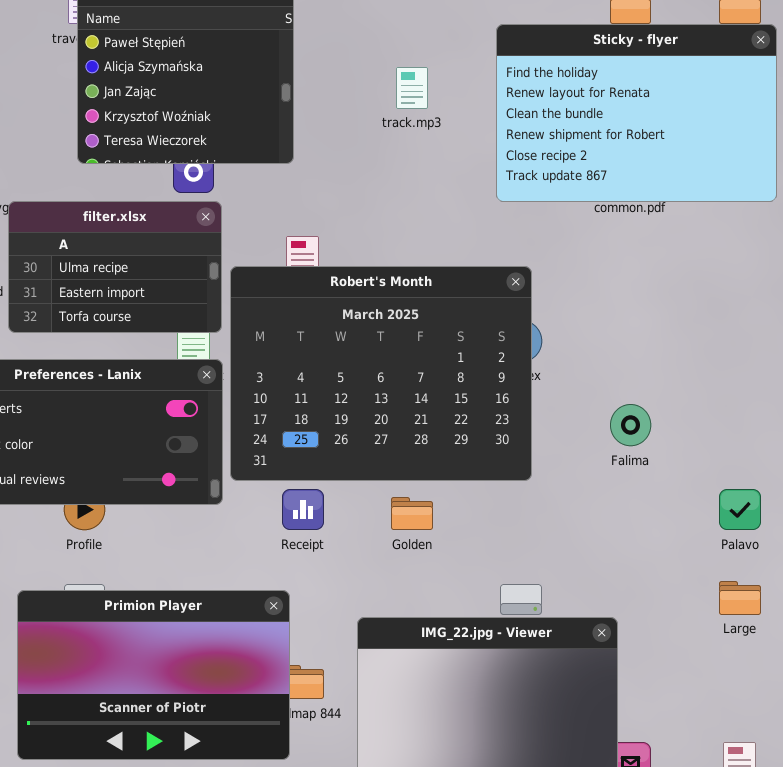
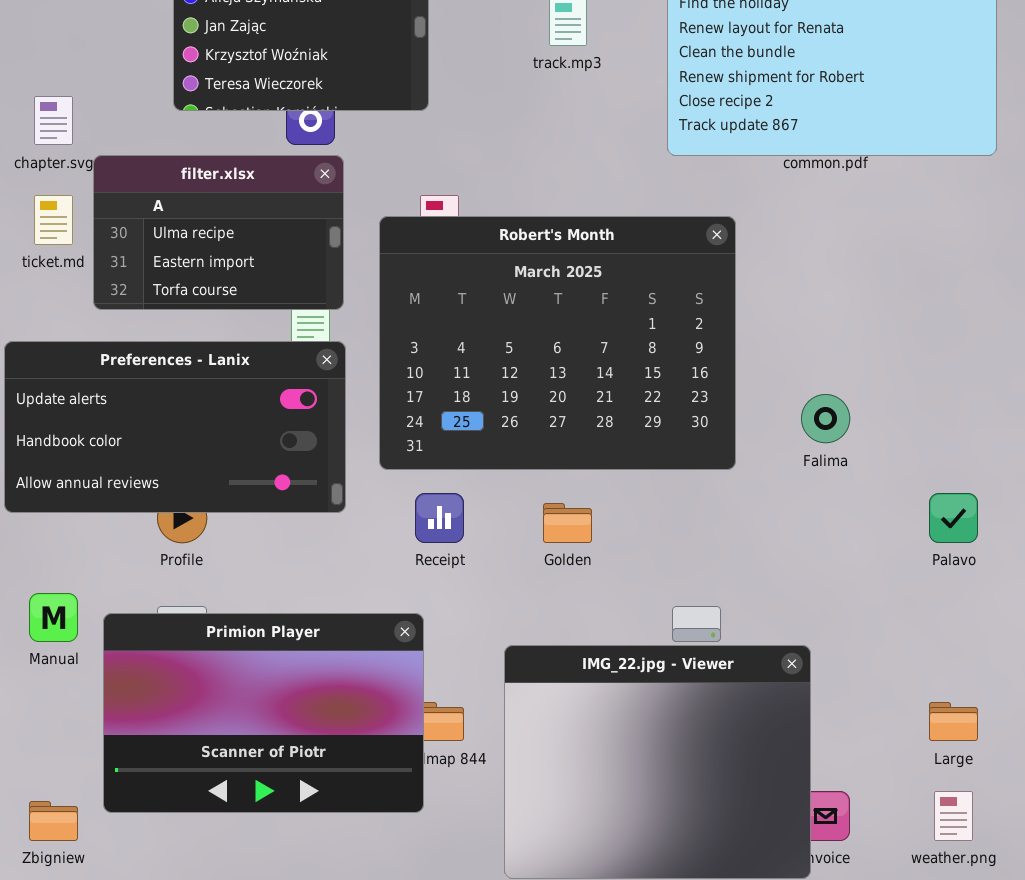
Robert's Month: [230,266,532,481] -> [379,216,736,470], moved
Large: [719,581,761,615] -> [929,702,978,741], moved

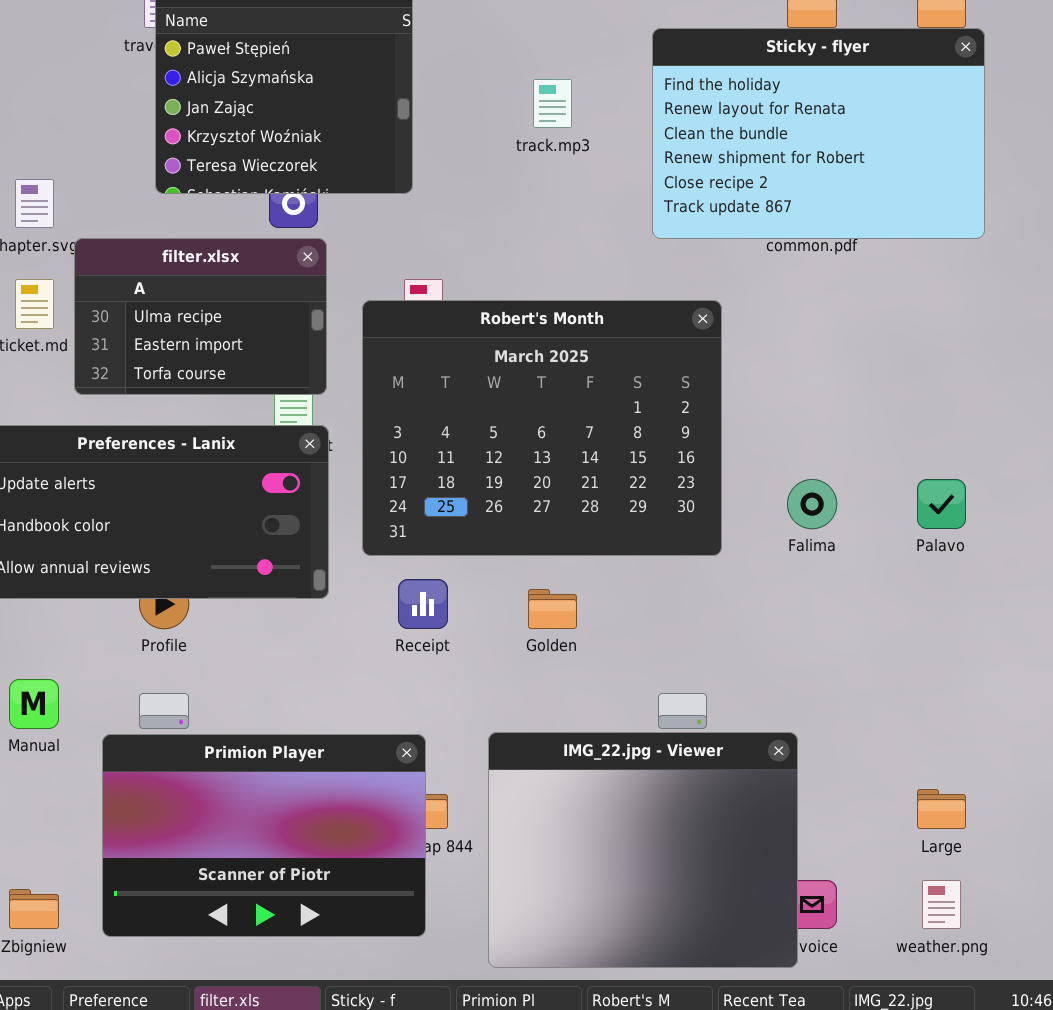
Palavo: [929,493,978,543] -> [917,479,966,529], moved
Primion Player: [103,613,424,813] -> [102,734,426,937], moved

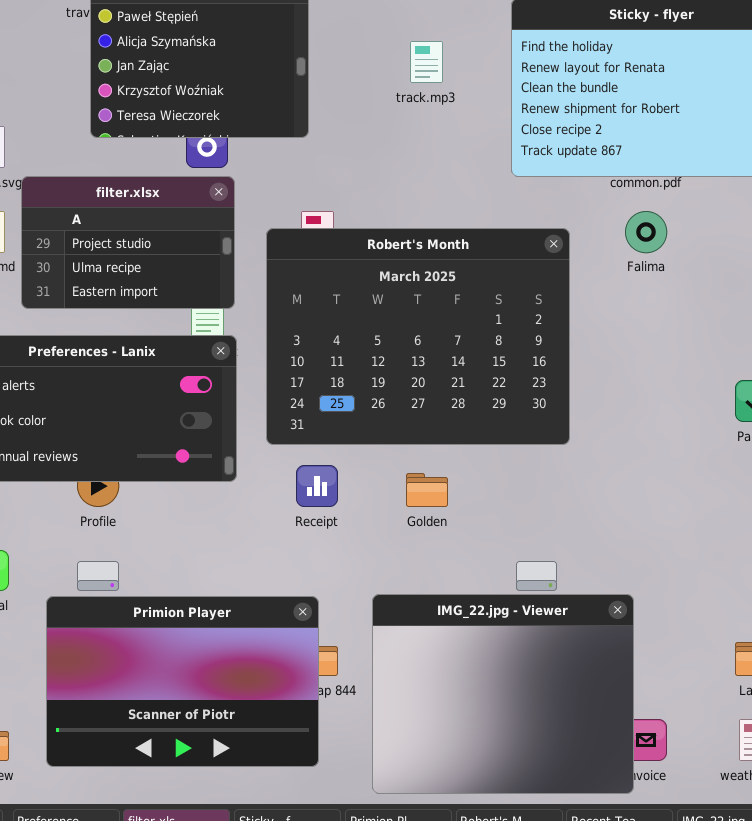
filter.xlsx: [74,238,327,395] -> [21,176,235,309], scrolled up 1 row
Falima: [787,479,837,529] -> [625,211,667,253], moved

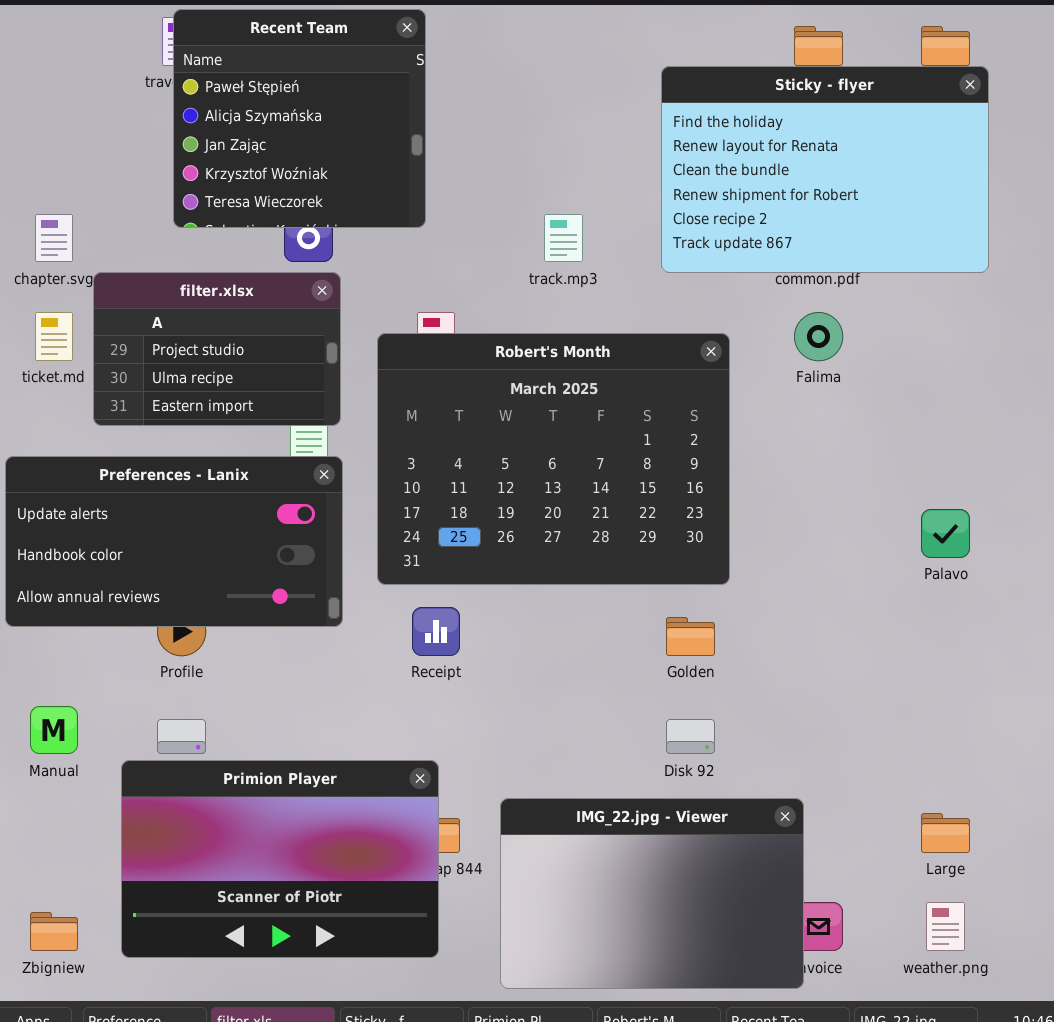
track.mp3: [410,41,443,83] -> [544,214,583,262], moved
Golden: [406,473,448,507] -> [666,617,715,656], moved
IMG_22.jpg - Viewer: [372,594,634,794] -> [500,798,804,989], resized

